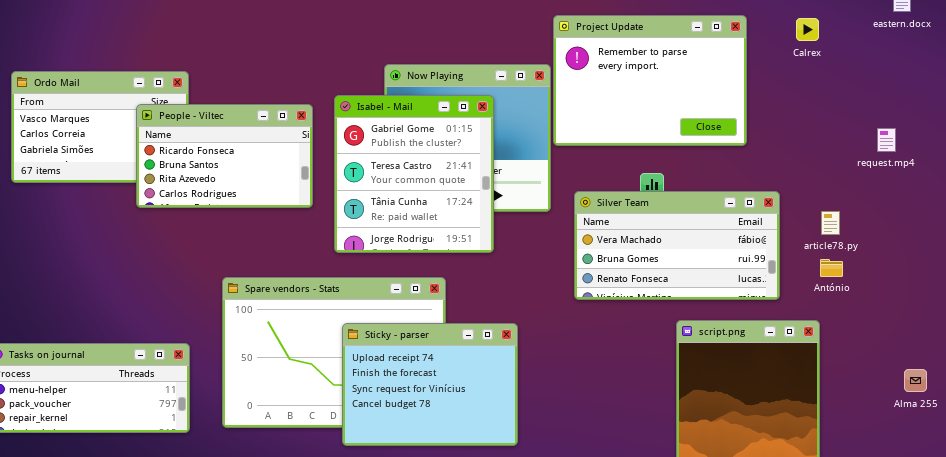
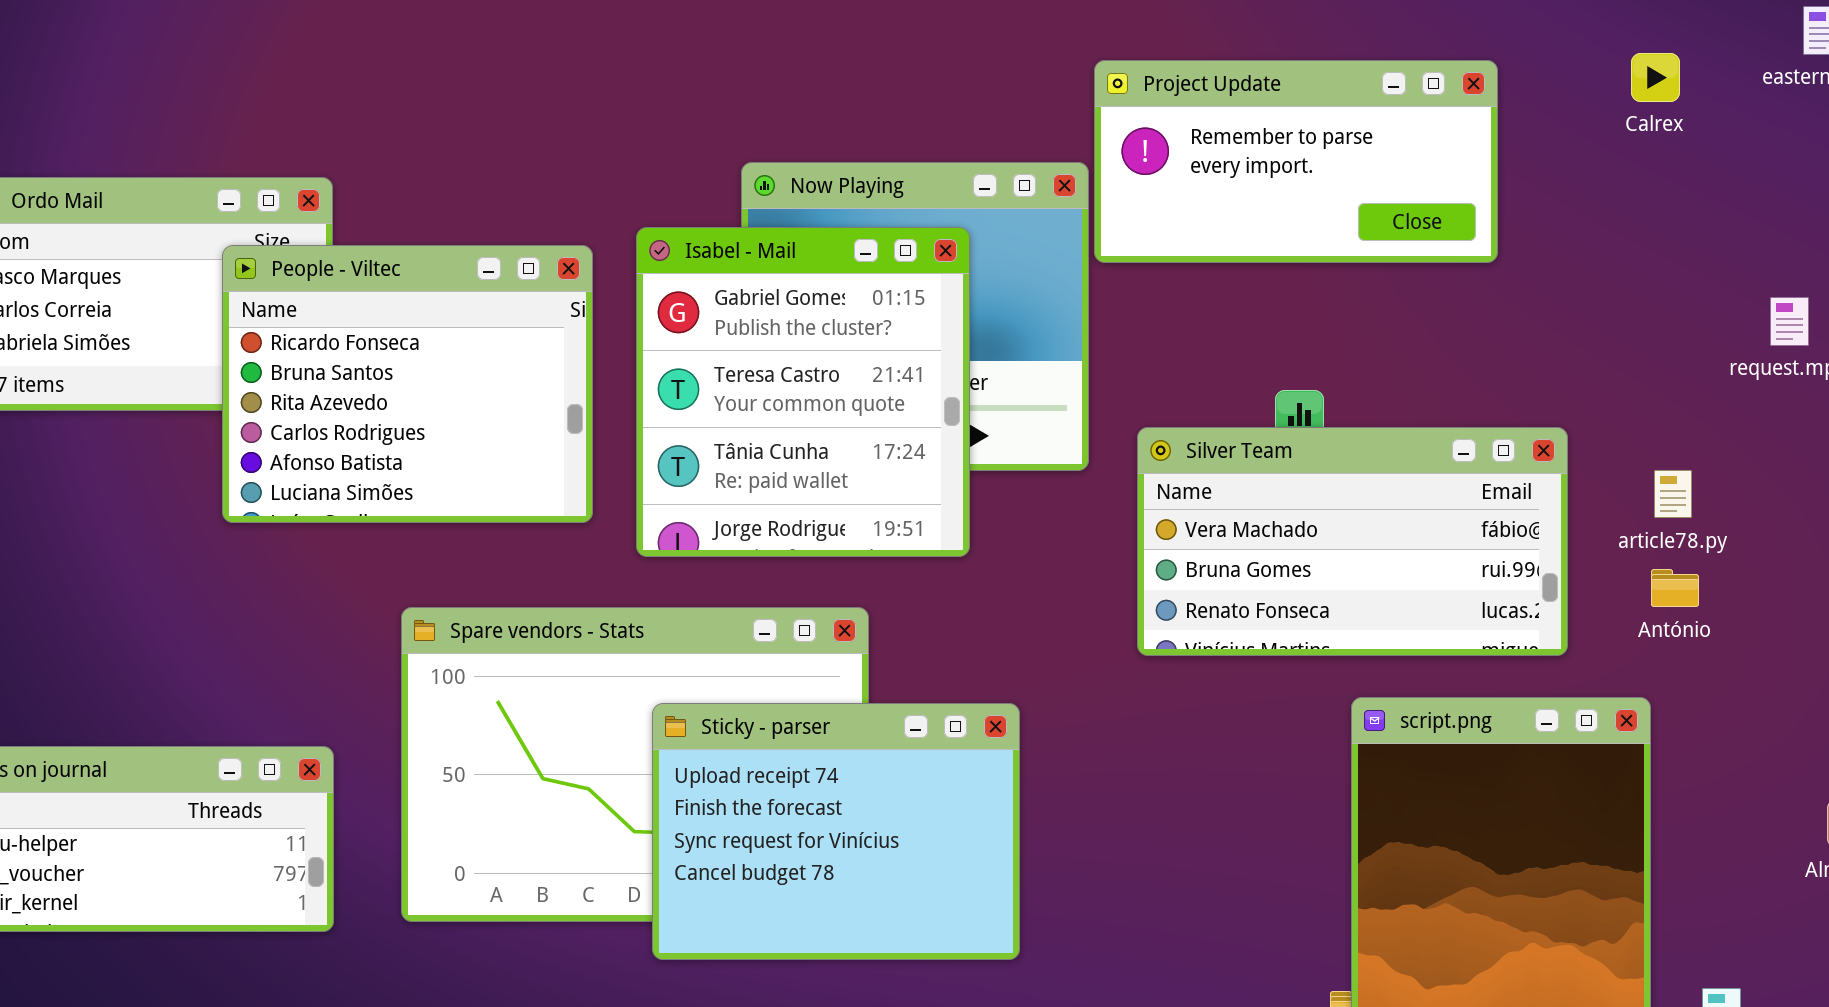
Project Update: [553,15,747,146] -> [1094,60,1498,263], resized
Calrex: [796,18,819,41] -> [1631,53,1680,102], moved
People - Viltec: [136,104,313,208] -> [222,245,593,523], resized

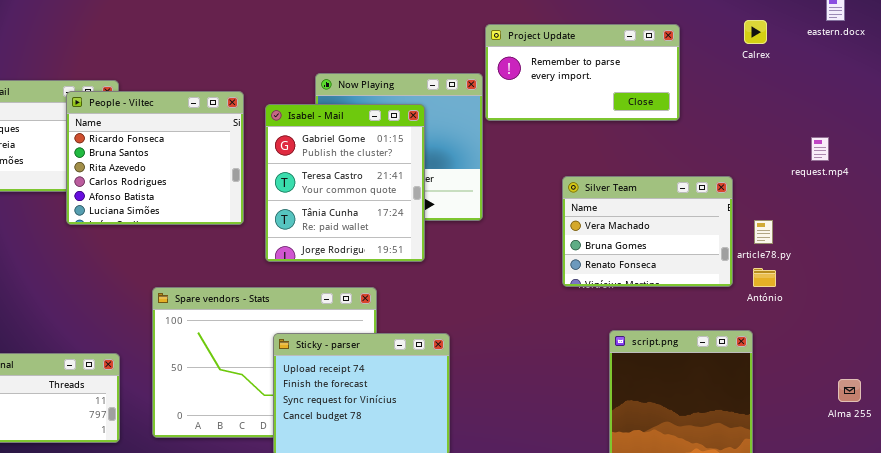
People - Viltec: [222,245,593,523] -> [66,91,244,225], moved
Silver Team: [1137,427,1568,656] -> [562,176,733,287], moved, resized

